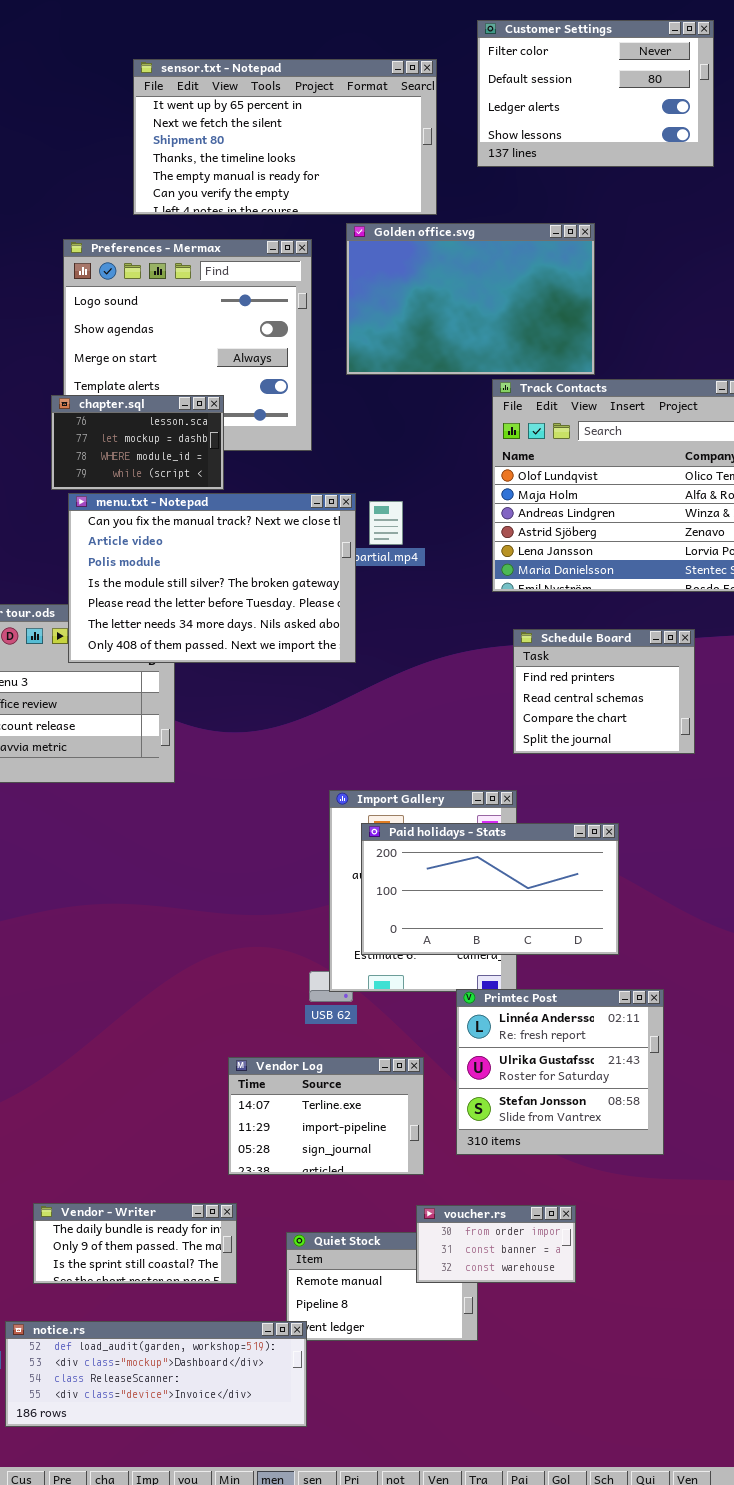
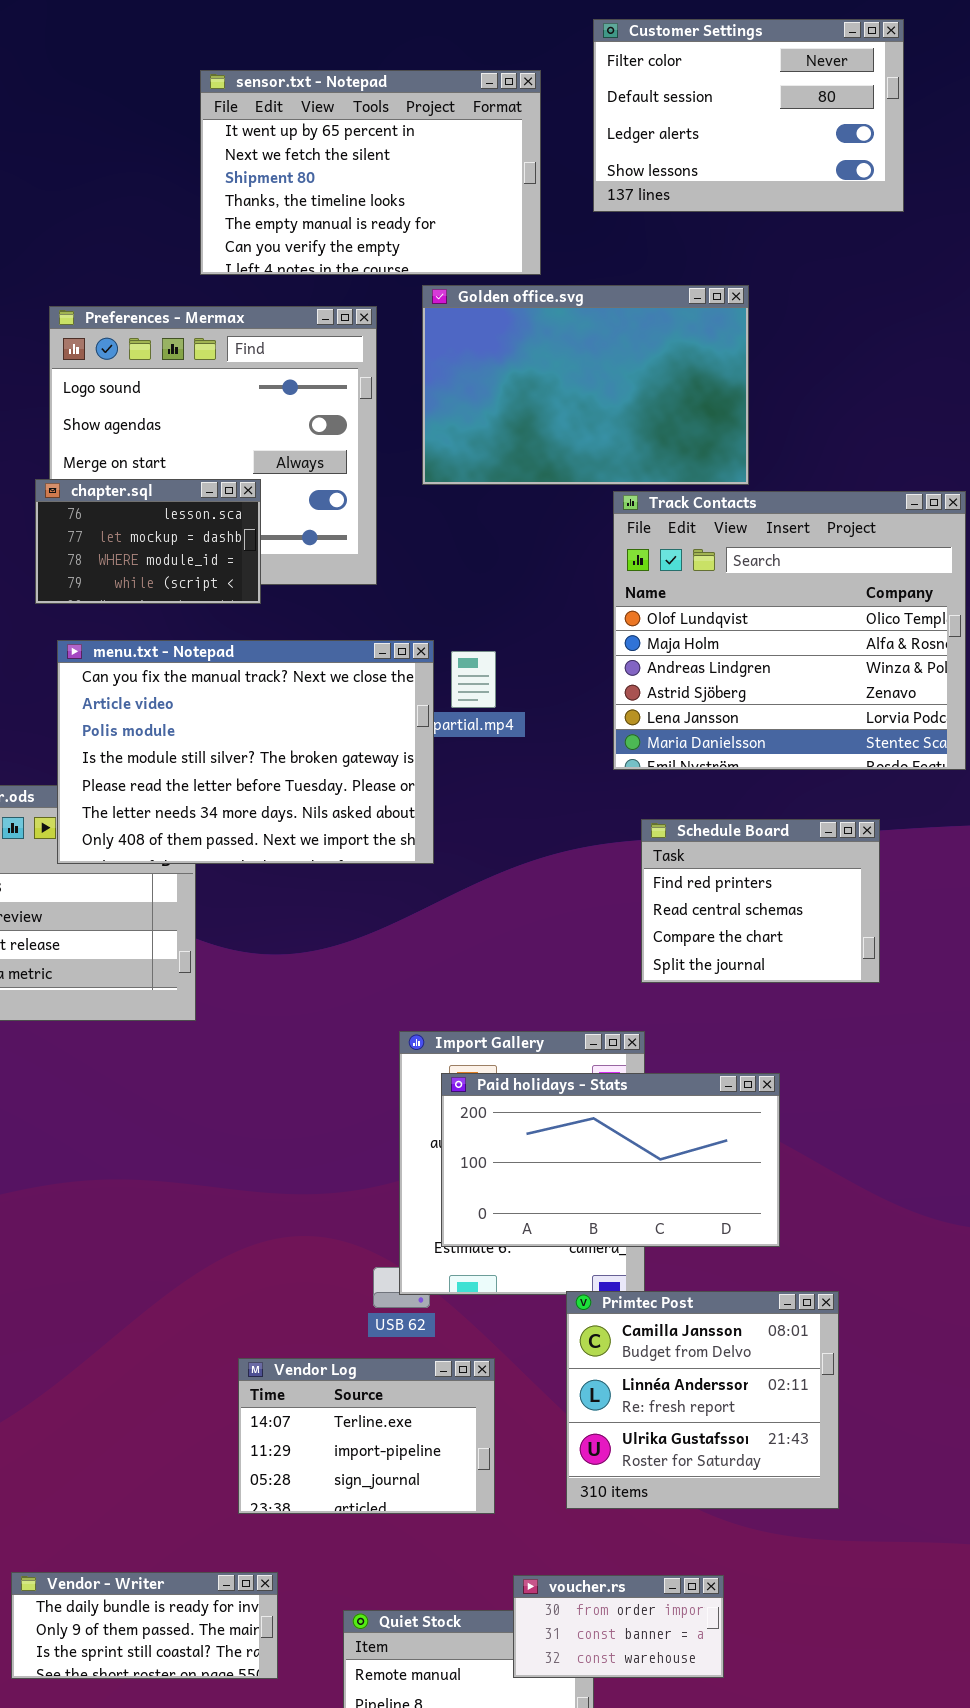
sensor.txt - Notepad: [133,59,437,215] -> [200,70,541,275], resized
chapter.sql: [51,395,224,490] -> [35,479,261,604], moved
Primtec Post: [456,989,664,1155] -> [566,1291,839,1509], scrolled up 1 row
Vendor Log: [228,1057,424,1175] -> [238,1358,495,1514], moved

